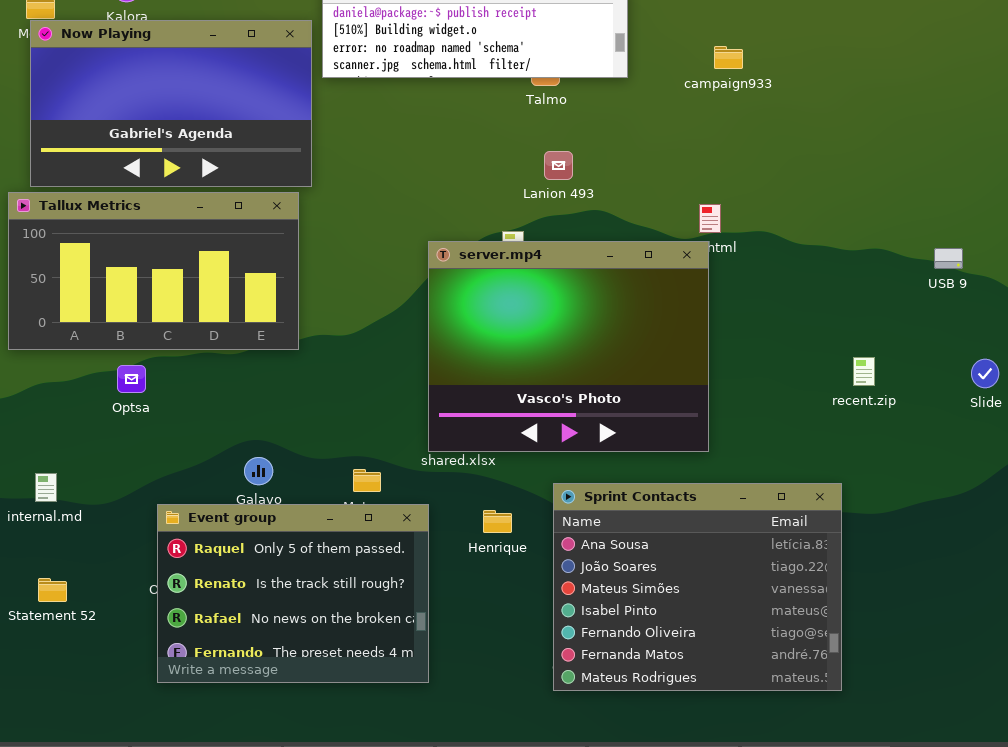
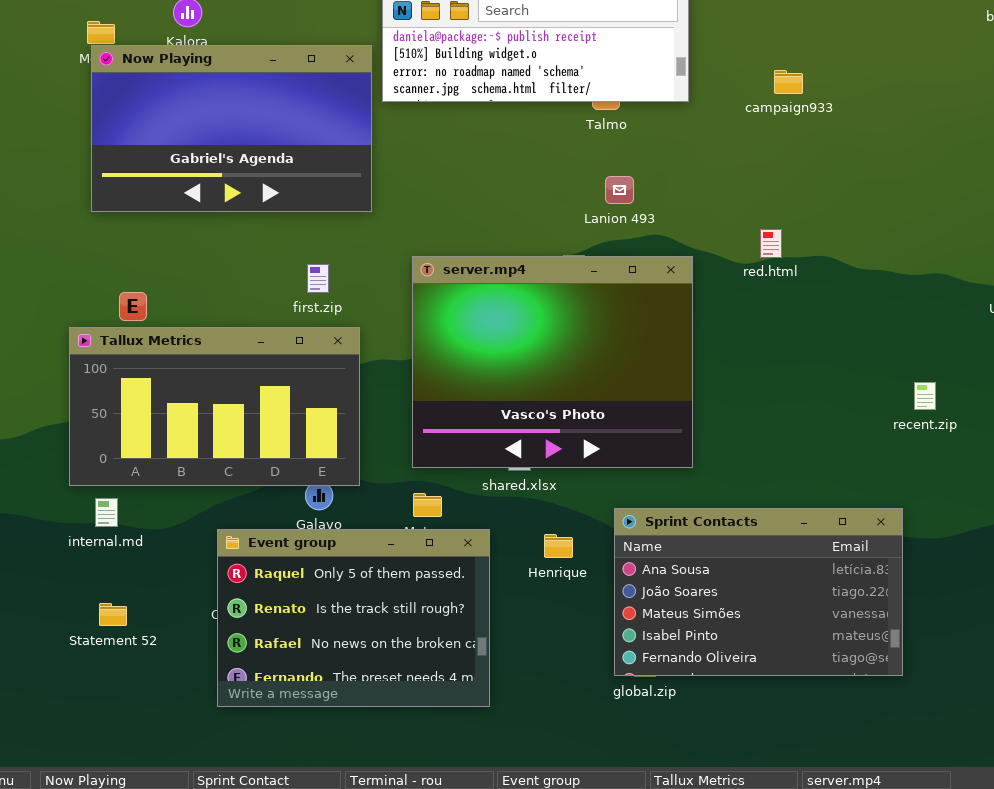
Tallux Metrics: [8,192,299,350] -> [69,327,360,486], moved
server.mp4: [428,241,709,452] -> [412,256,693,468], moved
Sprint Contacts: [553,483,842,691] -> [614,508,903,676], resized

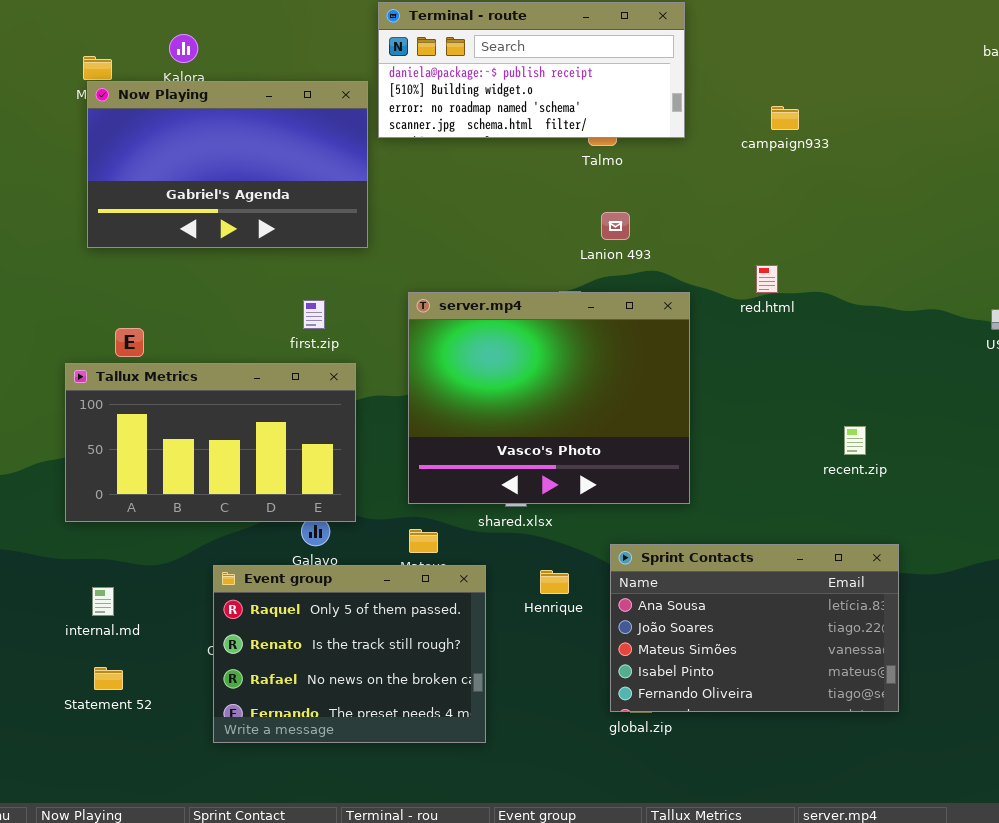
recent.zip: [914,382,936,410] -> [844,426,866,455], moved
internal.md: [95,498,118,527] -> [92,587,114,616], moved
Statement 52: [99,603,127,626] -> [94,667,123,690], moved

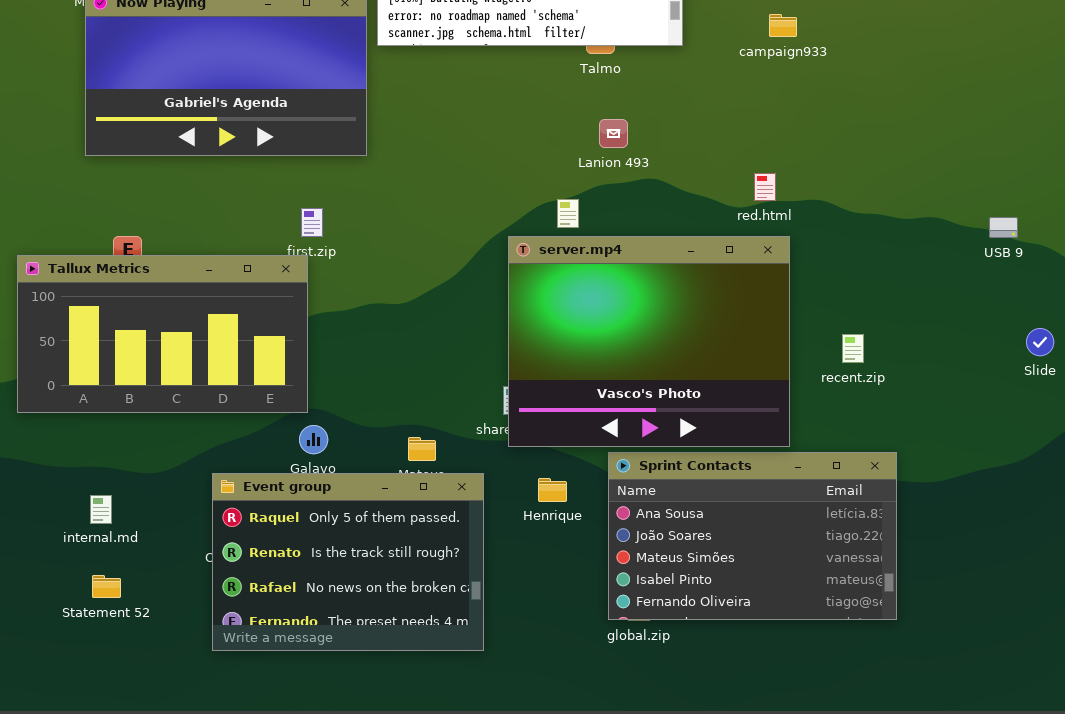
server.mp4: [408,292,690,504] -> [508,236,790,447], moved
Tallux Metrics: [65,363,356,522] -> [17,255,308,413], moved

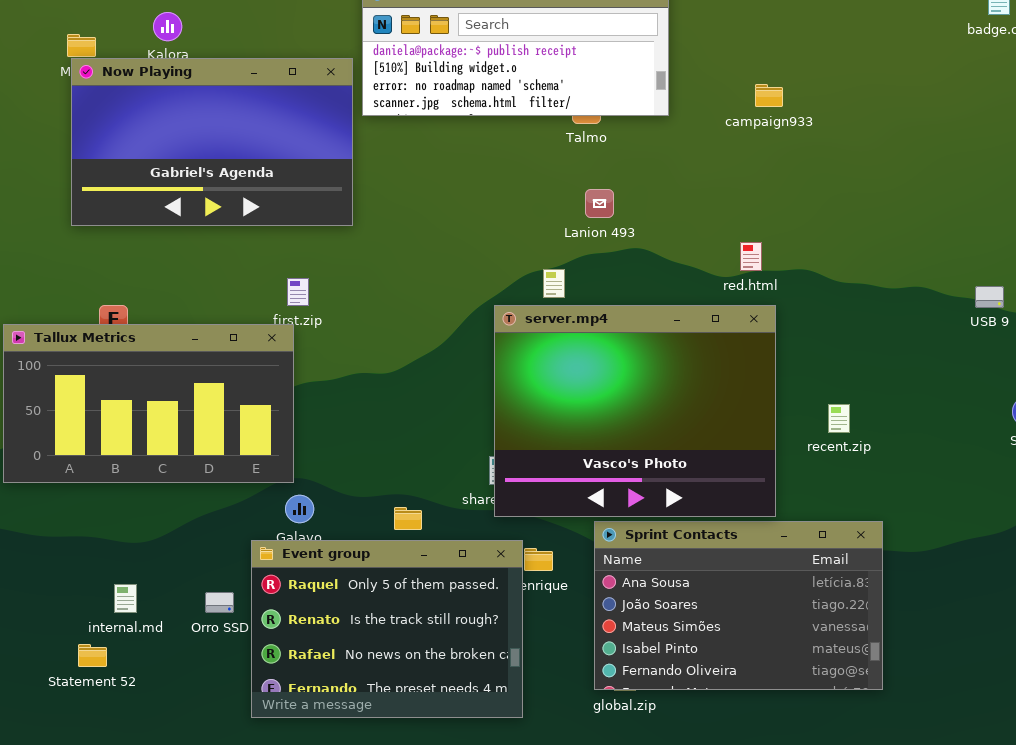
Event group: [212,473,484,651] -> [251,540,523,718], moved
internal.md: [90,495,112,524] -> [114,584,137,613], moved

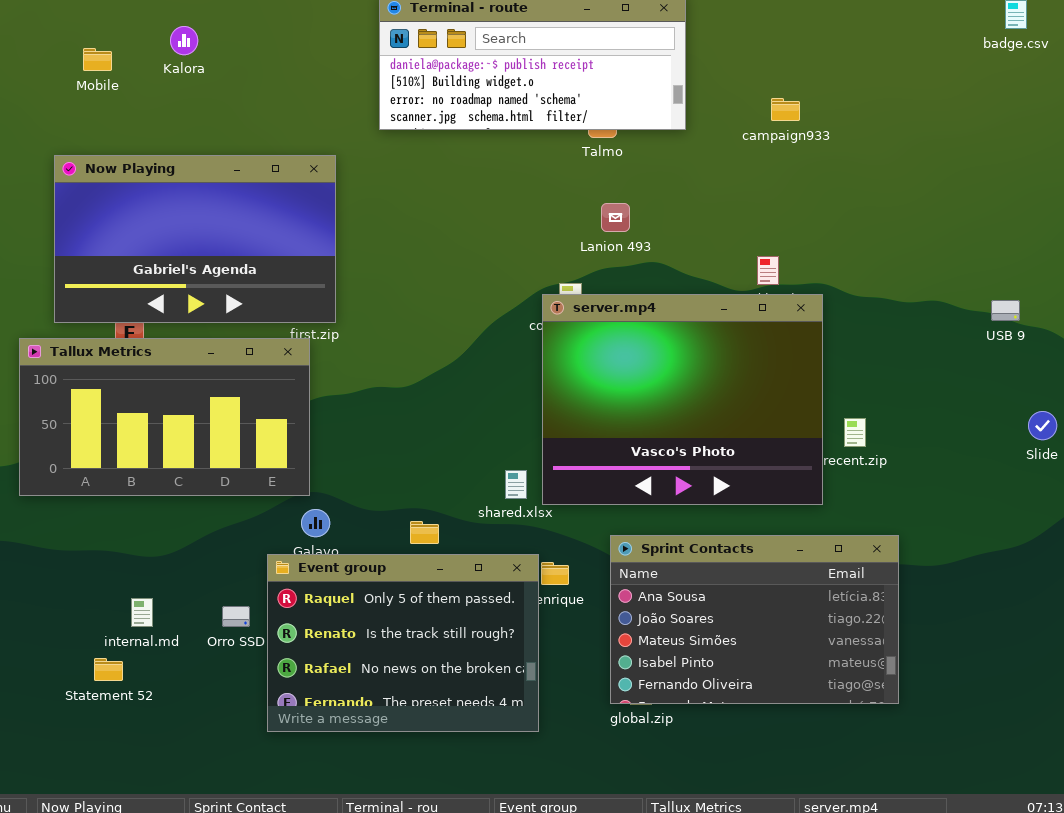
Now Playing: [71,58,353,226] -> [54,155,336,323], moved
server.mp4: [494,305,776,517] -> [542,294,823,505], moved

